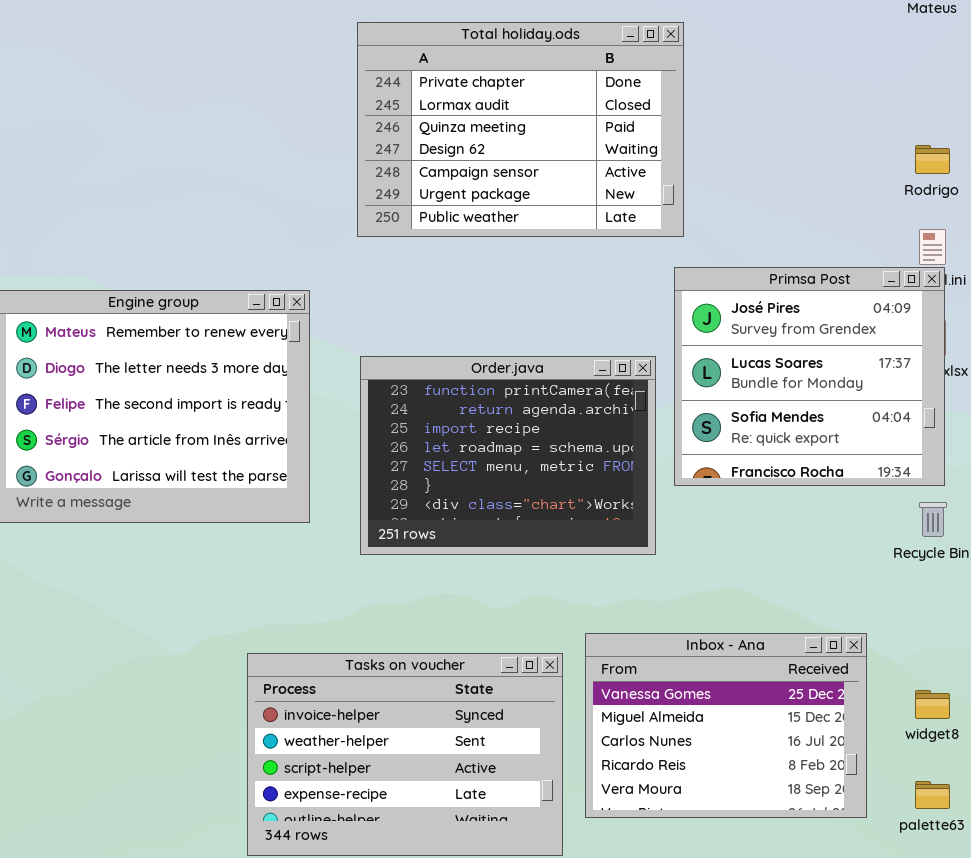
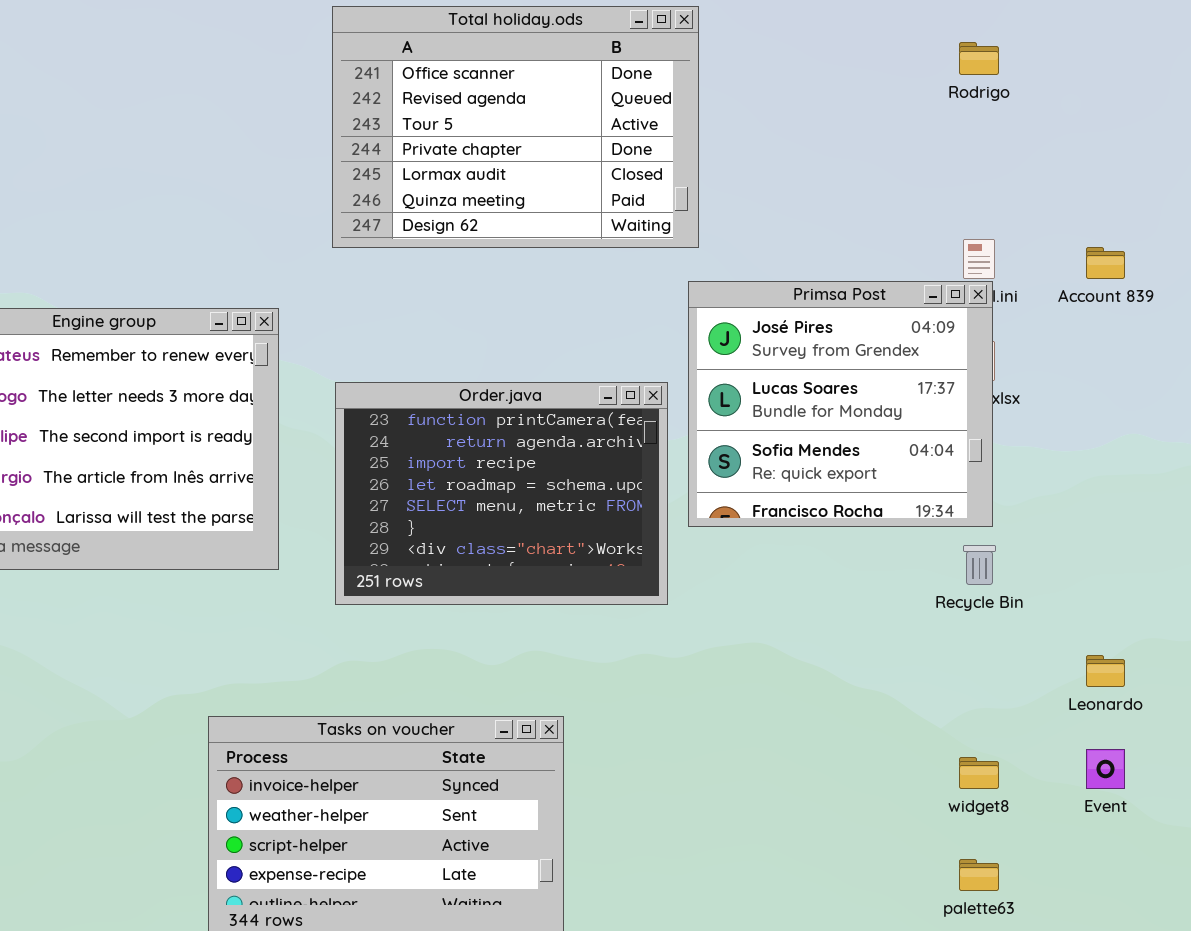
Total holiday.ods: [357,22,684,237] -> [332,6,699,248], scrolled up 3 rows
Rodrigo: [915,145,950,174] -> [959,42,999,75], moved
Inbox - Ana: [585,633,867,818] -> none, closed

